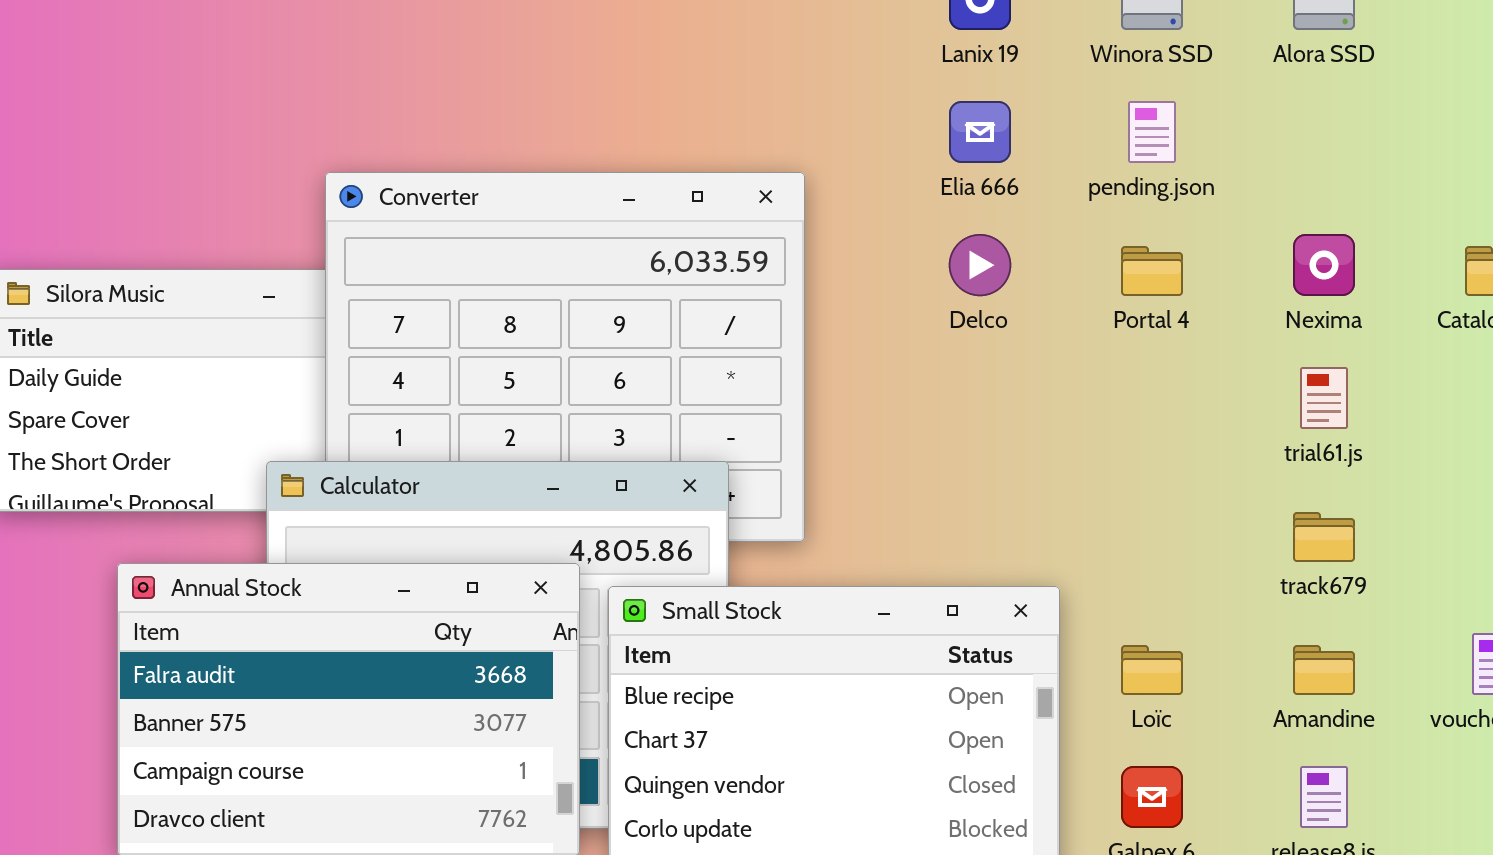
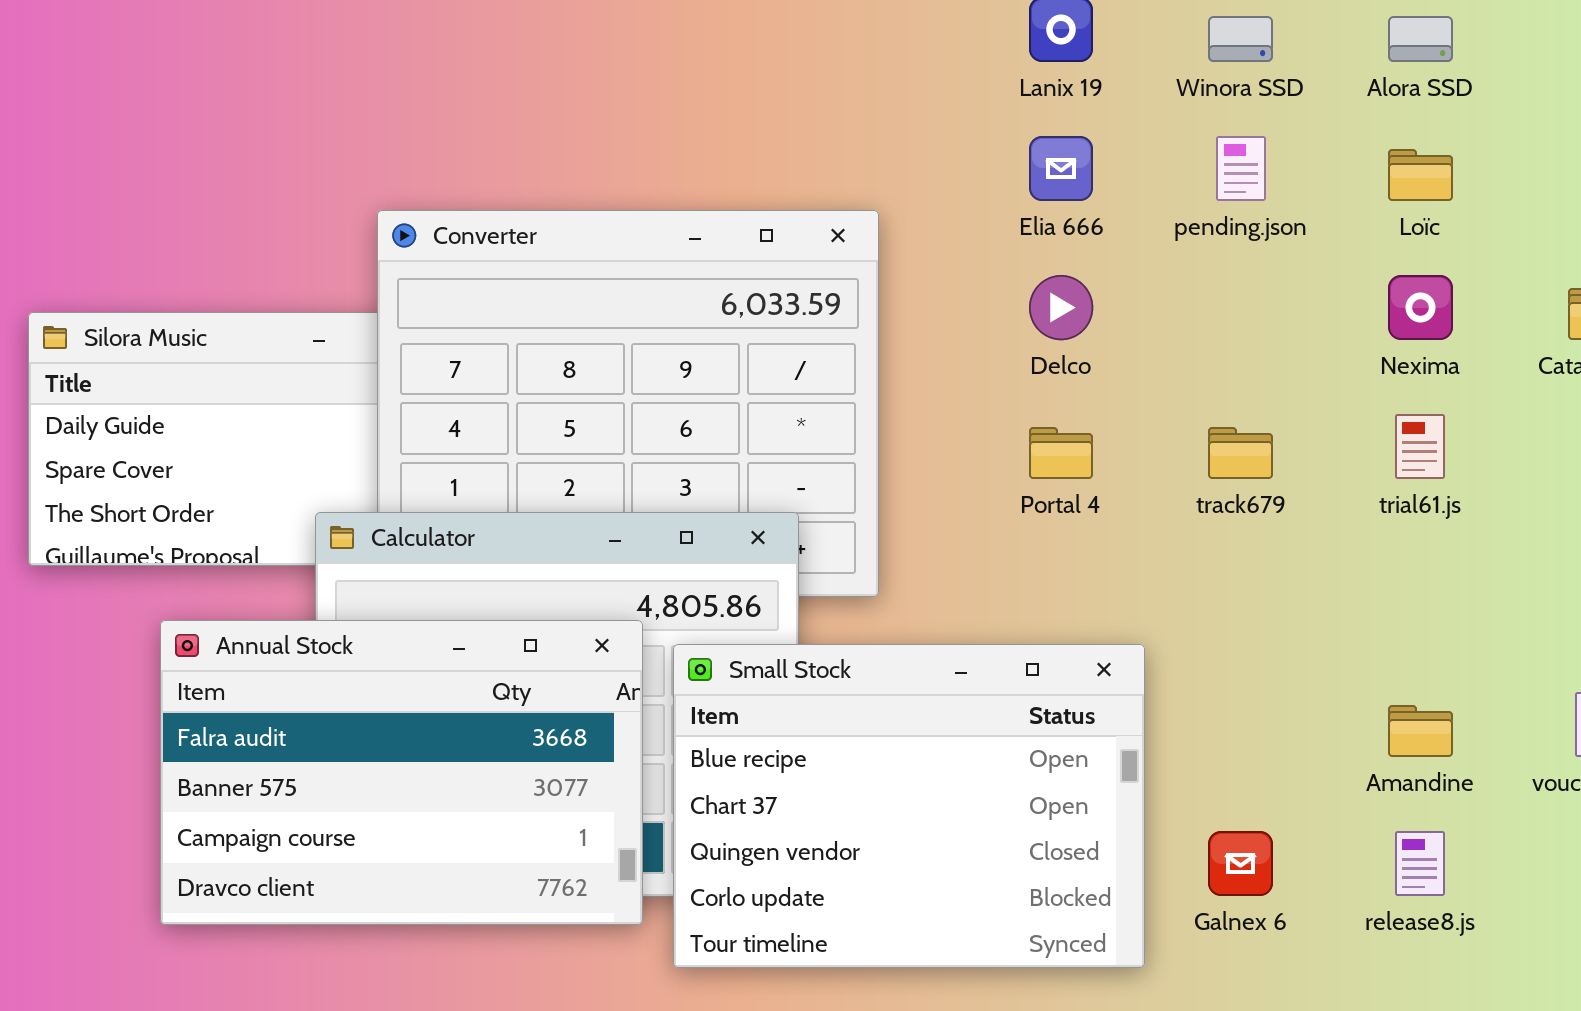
Portal 4: [1121,246,1183,296] -> [1029,427,1093,479], moved
track679: [1293,512,1355,562] -> [1208,427,1273,479], moved
Loïc: [1121,645,1183,695] -> [1388,149,1453,201], moved

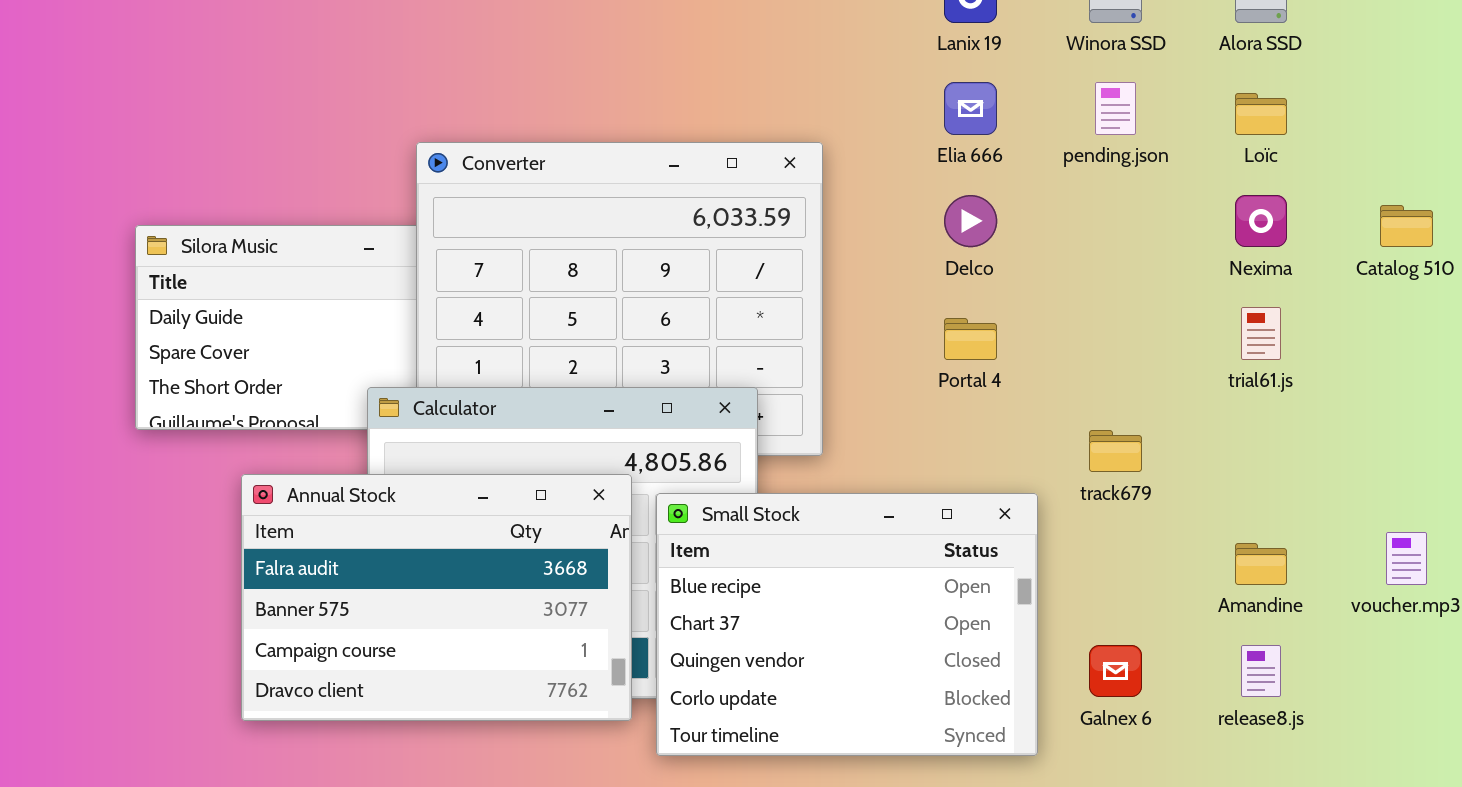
track679: [1208,427,1273,479] -> [1089,430,1142,472], moved

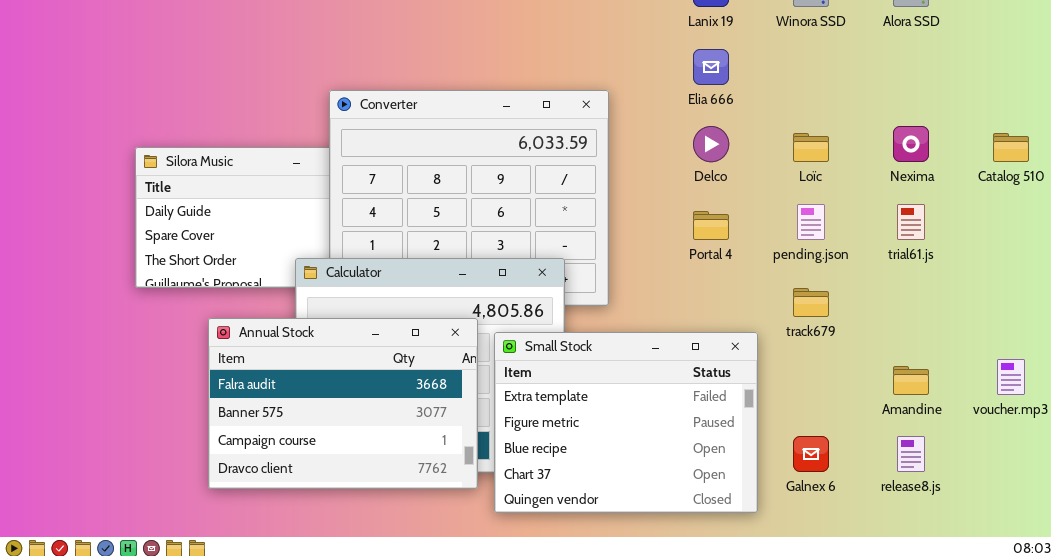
pending.json: [1095,82,1136,135] -> [797,204,825,240], moved
Loïc: [1235,93,1287,135] -> [793,133,829,162], moved
Small Stock: [656,493,1038,756] -> [494,332,758,513], scrolled up 2 rows

